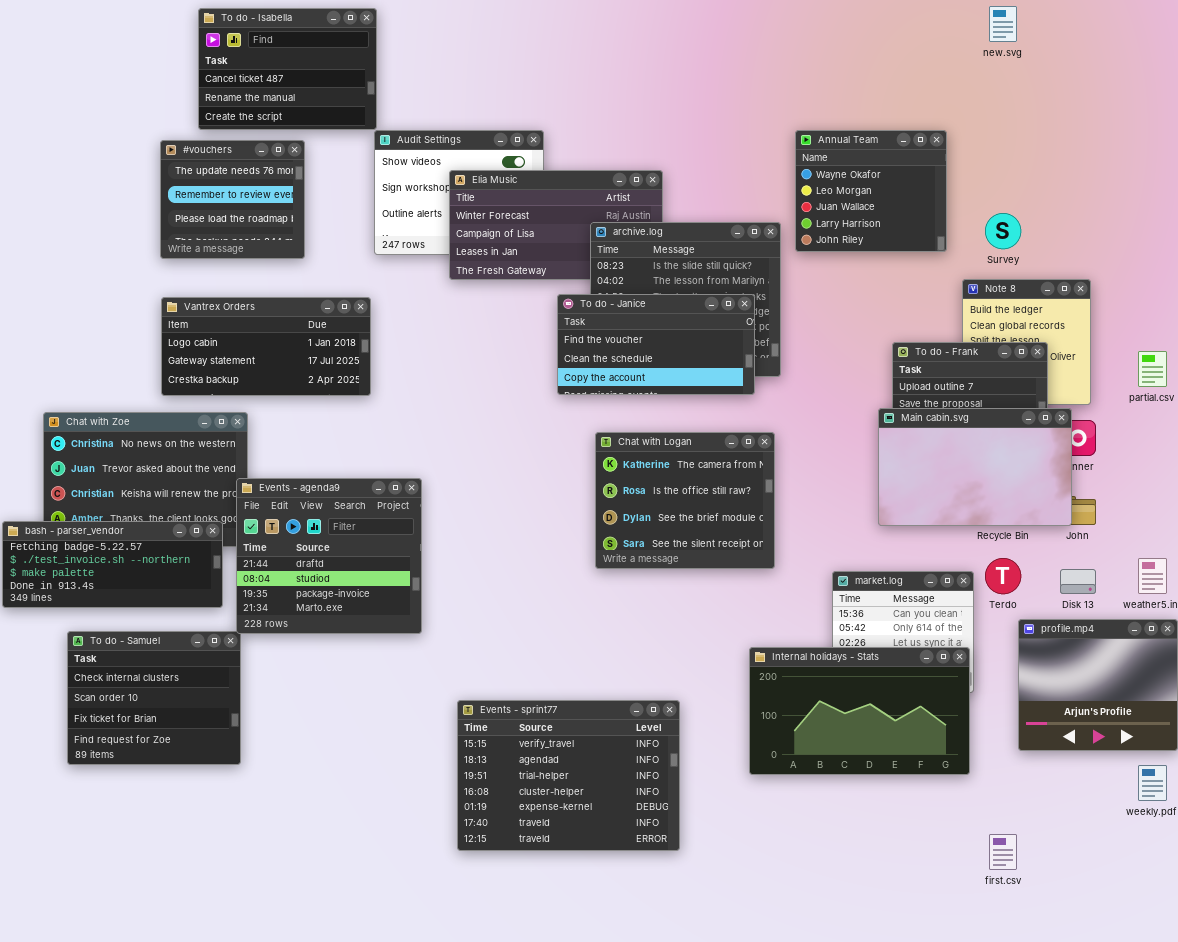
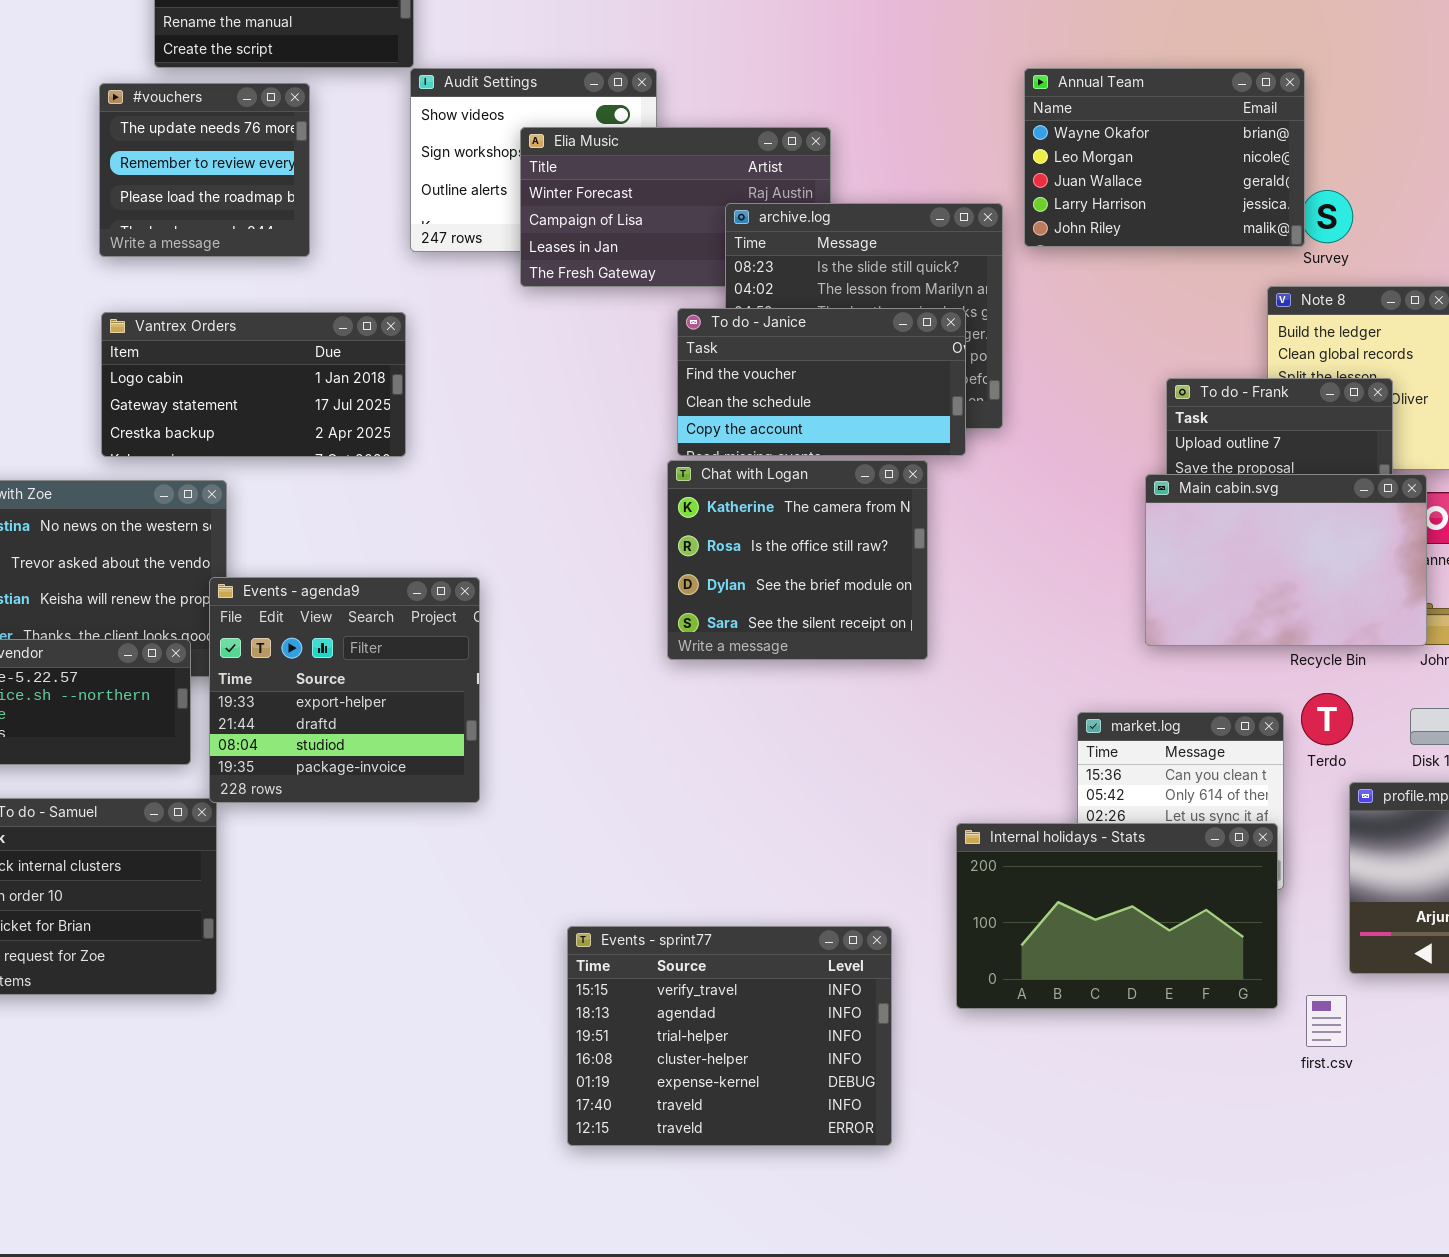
Annual Team: [795,130,947,252] -> [1024,68,1305,247], resized
Chat with Logan: [595,432,775,569] -> [667,460,928,660], moved
Events - agenda9: [236,478,422,634] -> [209,577,480,803], scrolled up 1 row
Events - sprint77: [457,700,680,851] -> [567,926,892,1146], moved
first.csv: [989,834,1017,870] -> [1306,995,1347,1047], moved

